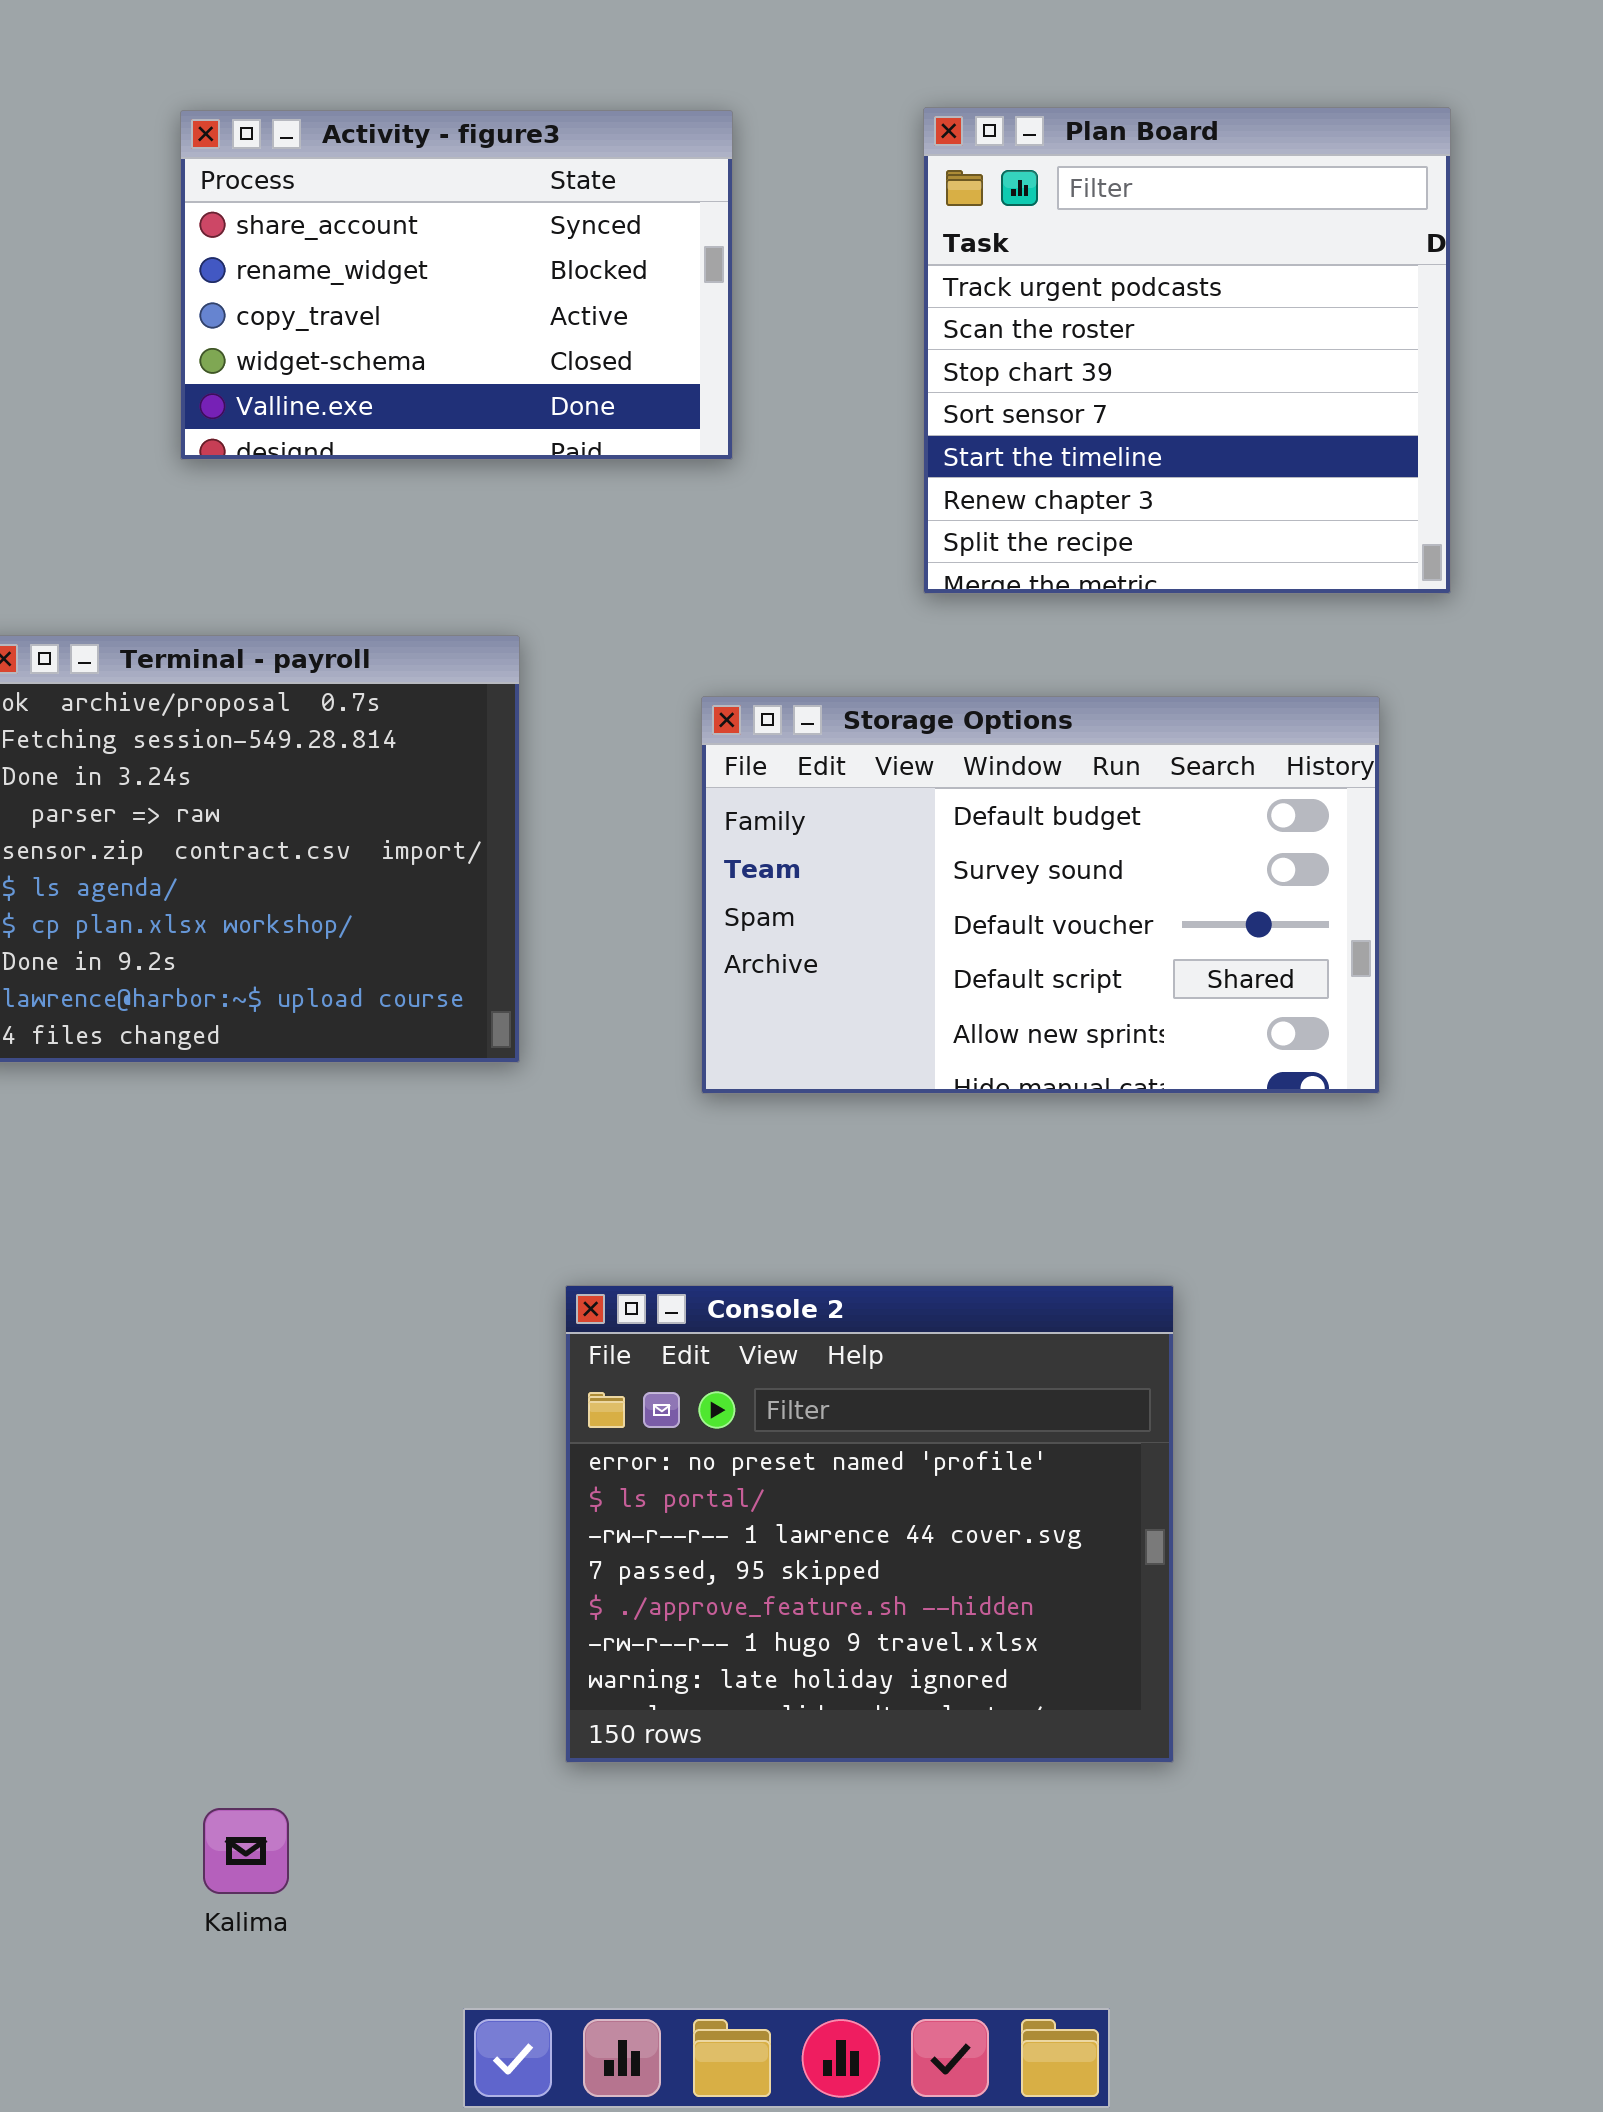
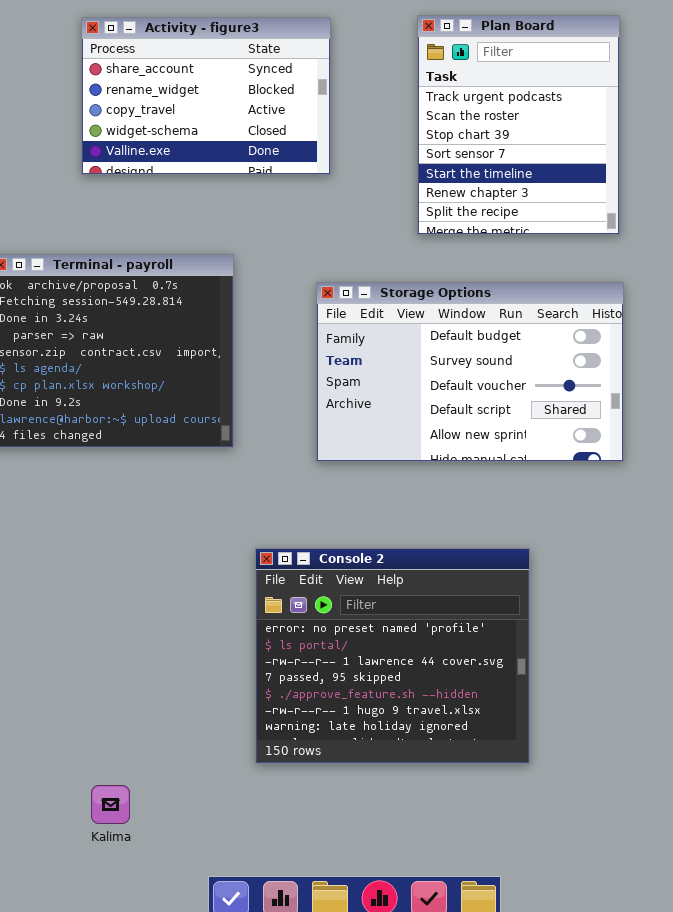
Plan Board: [923,107,1451,594] -> [417,15,620,235], resized

